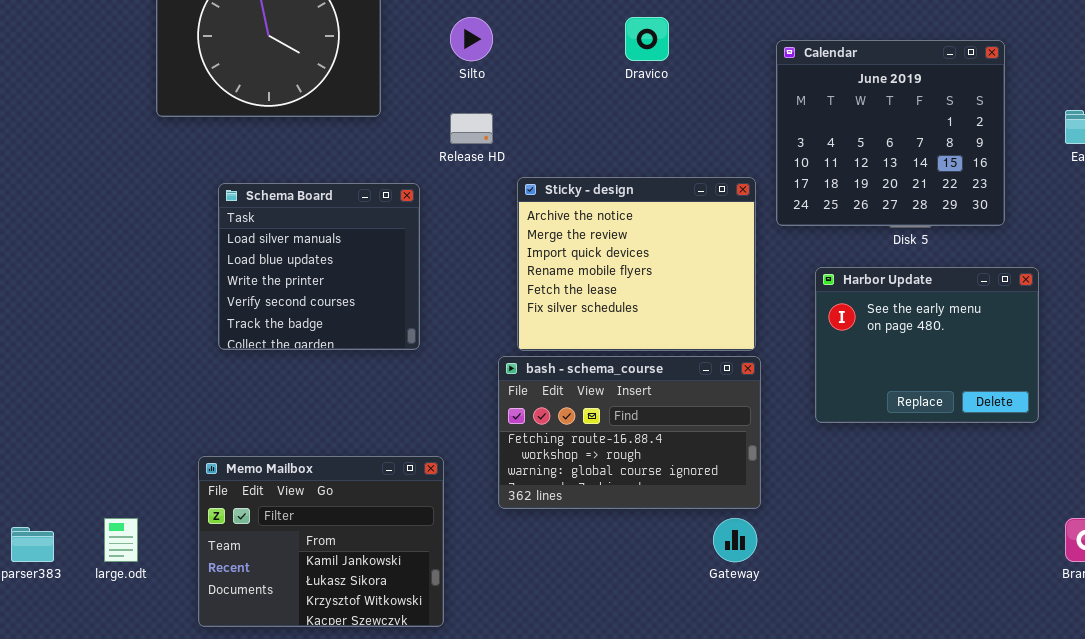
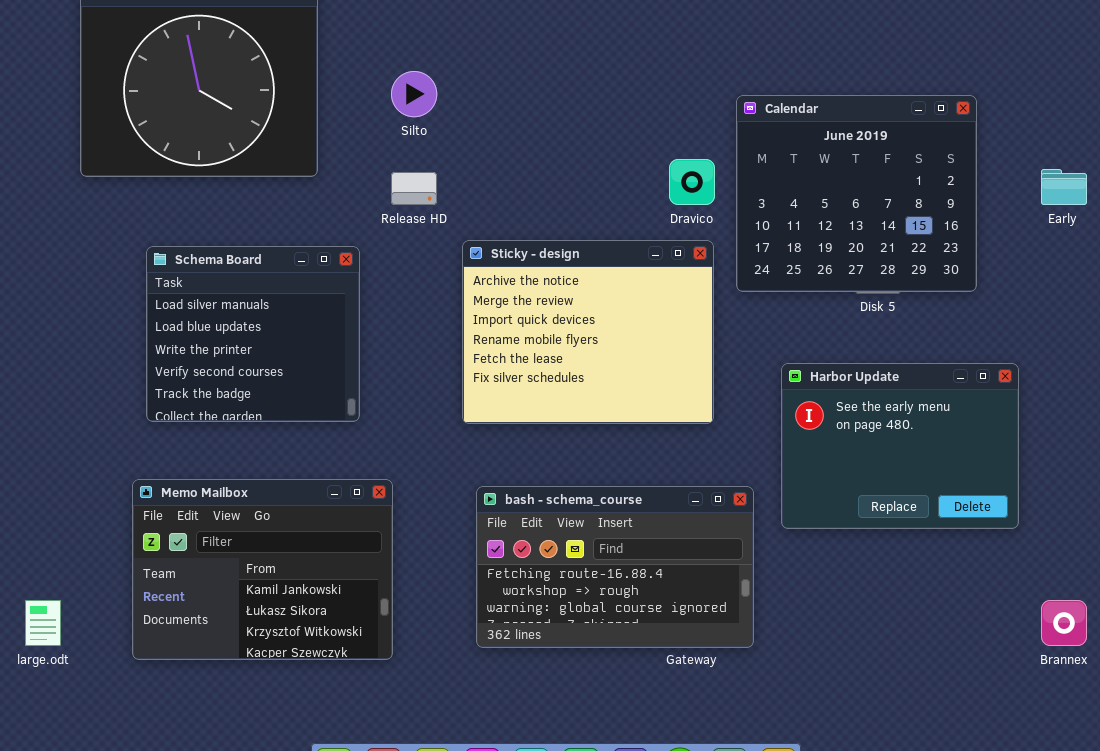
Dravico: [625,17,669,61] -> [669,159,715,205], moved
Harbor Update: [815,267,1039,423] -> [781,363,1019,529], moved
bash - schema_course: [498,356,761,509] -> [476,486,754,648], moved
Memo Mailbox: [198,456,444,627] -> [132,479,393,660], moved

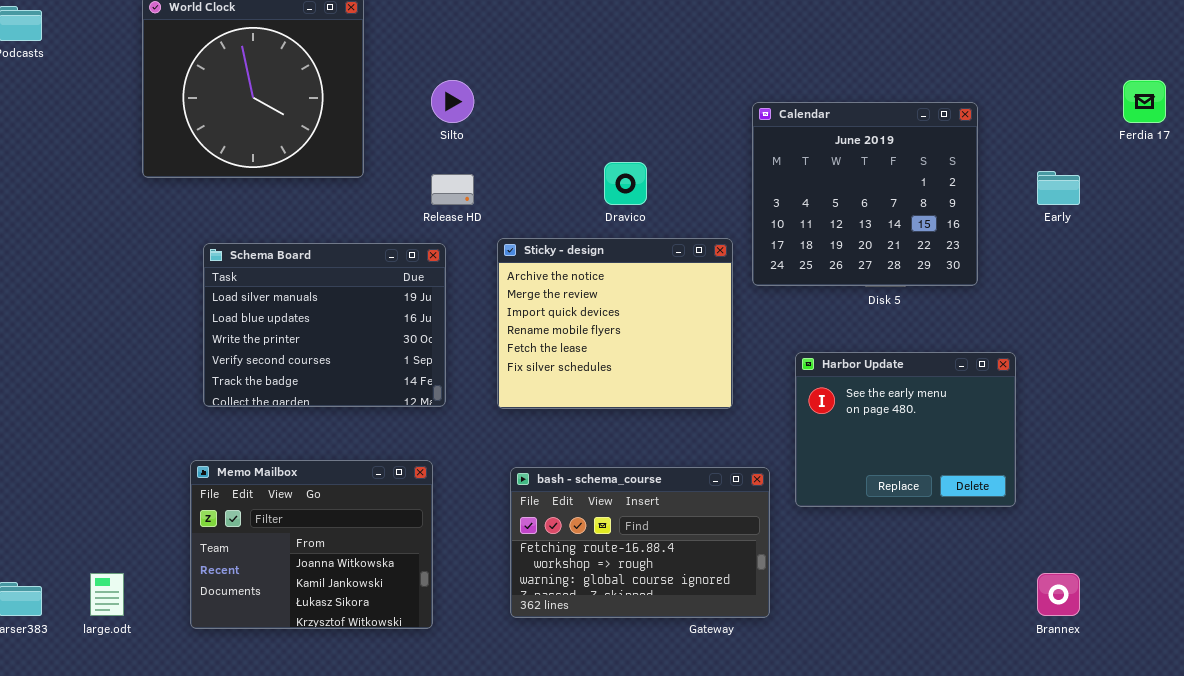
Dravico: [669,159,715,205] -> [604,162,647,205], moved
Schema Board: [146,246,360,422] -> [203,243,446,407], resized
Memo Mailbox: [132,479,393,660] -> [190,460,433,629], scrolled up 1 row

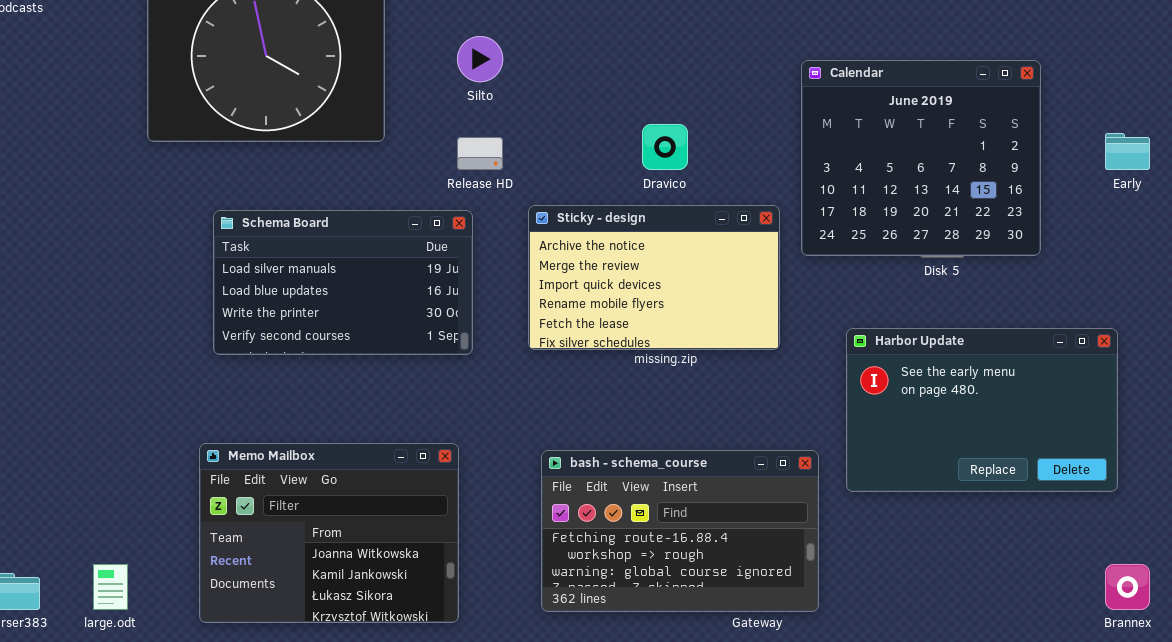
Sticky - design: [497,238,733,409] -> [528,205,780,350], resized
Schema Board: [203,243,446,407] -> [213,210,473,355], resized
Harbor Update: [795,352,1016,507] -> [846,328,1118,492], resized

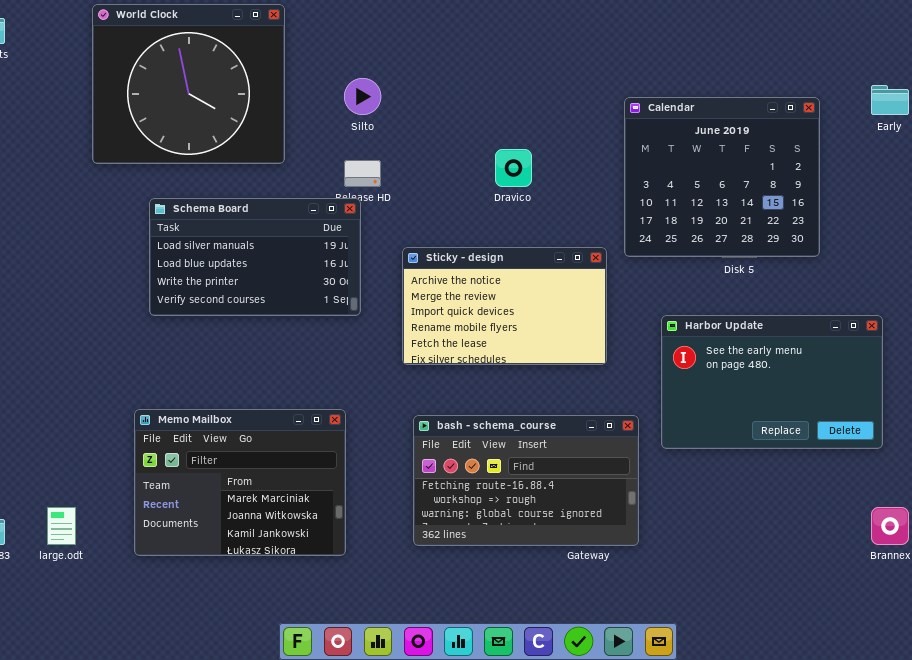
Early: [1105,133,1150,170] -> [871,85,909,115], moved
Sticky - design: [528,205,780,350] -> [402,247,607,365], moved
Schema Board: [213,210,473,355] -> [149,198,361,316], moved
Memo Mailbox: [199,443,459,623] -> [134,409,346,556], scrolled up 1 row

